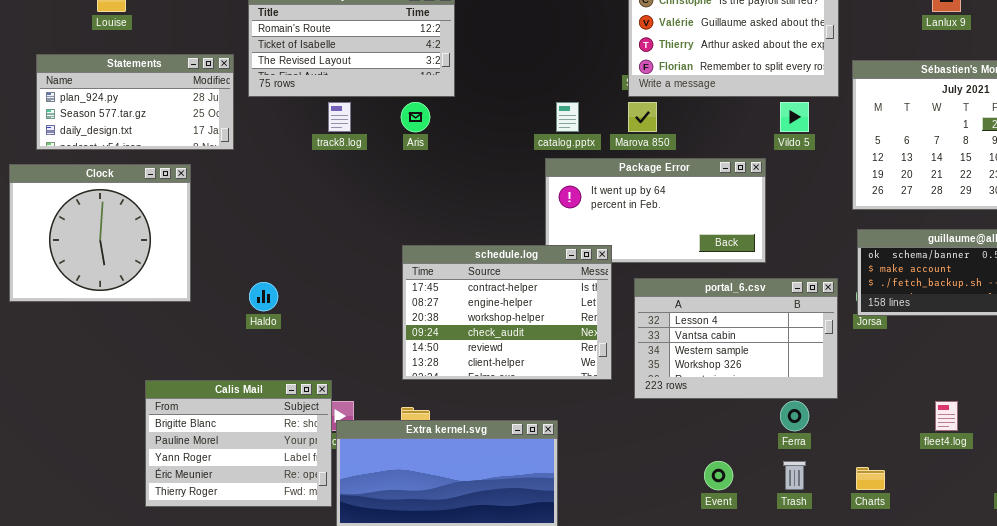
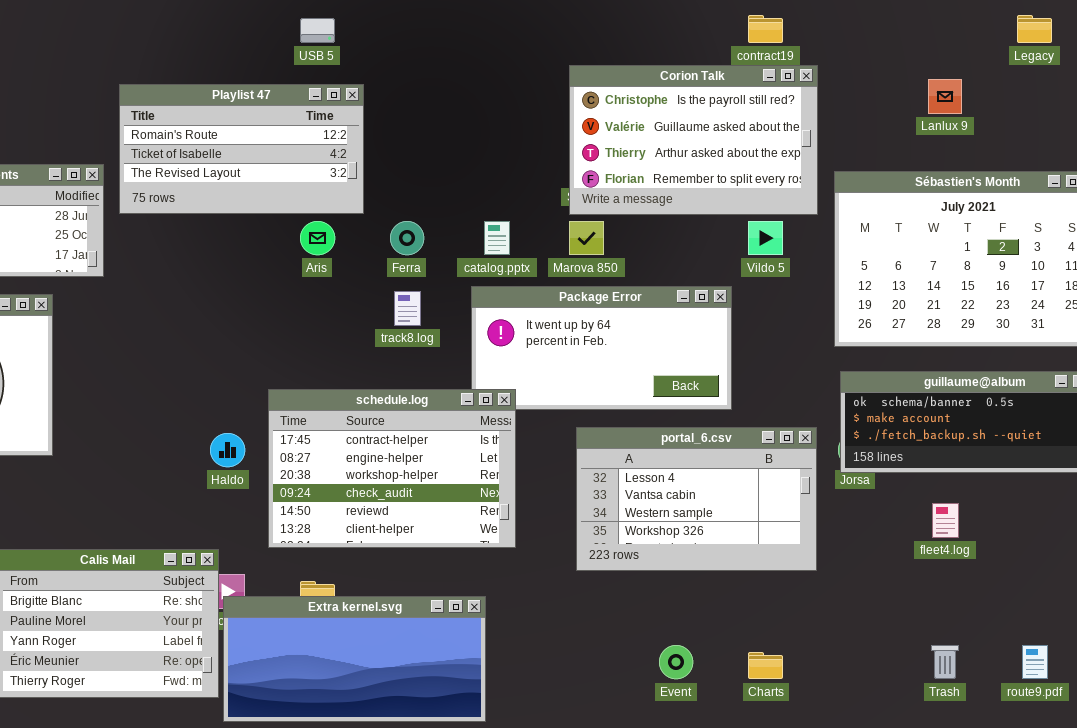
track8.log: [328,102,351,132] -> [394,291,421,326], moved
schedule.log: [402,245,612,380] -> [268,389,516,548], moved
Haldo: [249,282,278,311] -> [210,433,245,467], moved
Ferra: [780,401,809,431] -> [390,221,424,255], moved
fleet4.log: [935,401,958,431] -> [932,503,959,538], moved
Trash: [783,461,806,490] -> [931,645,959,679], moved
Charts: [856,467,885,490] -> [748,652,783,679], moved

